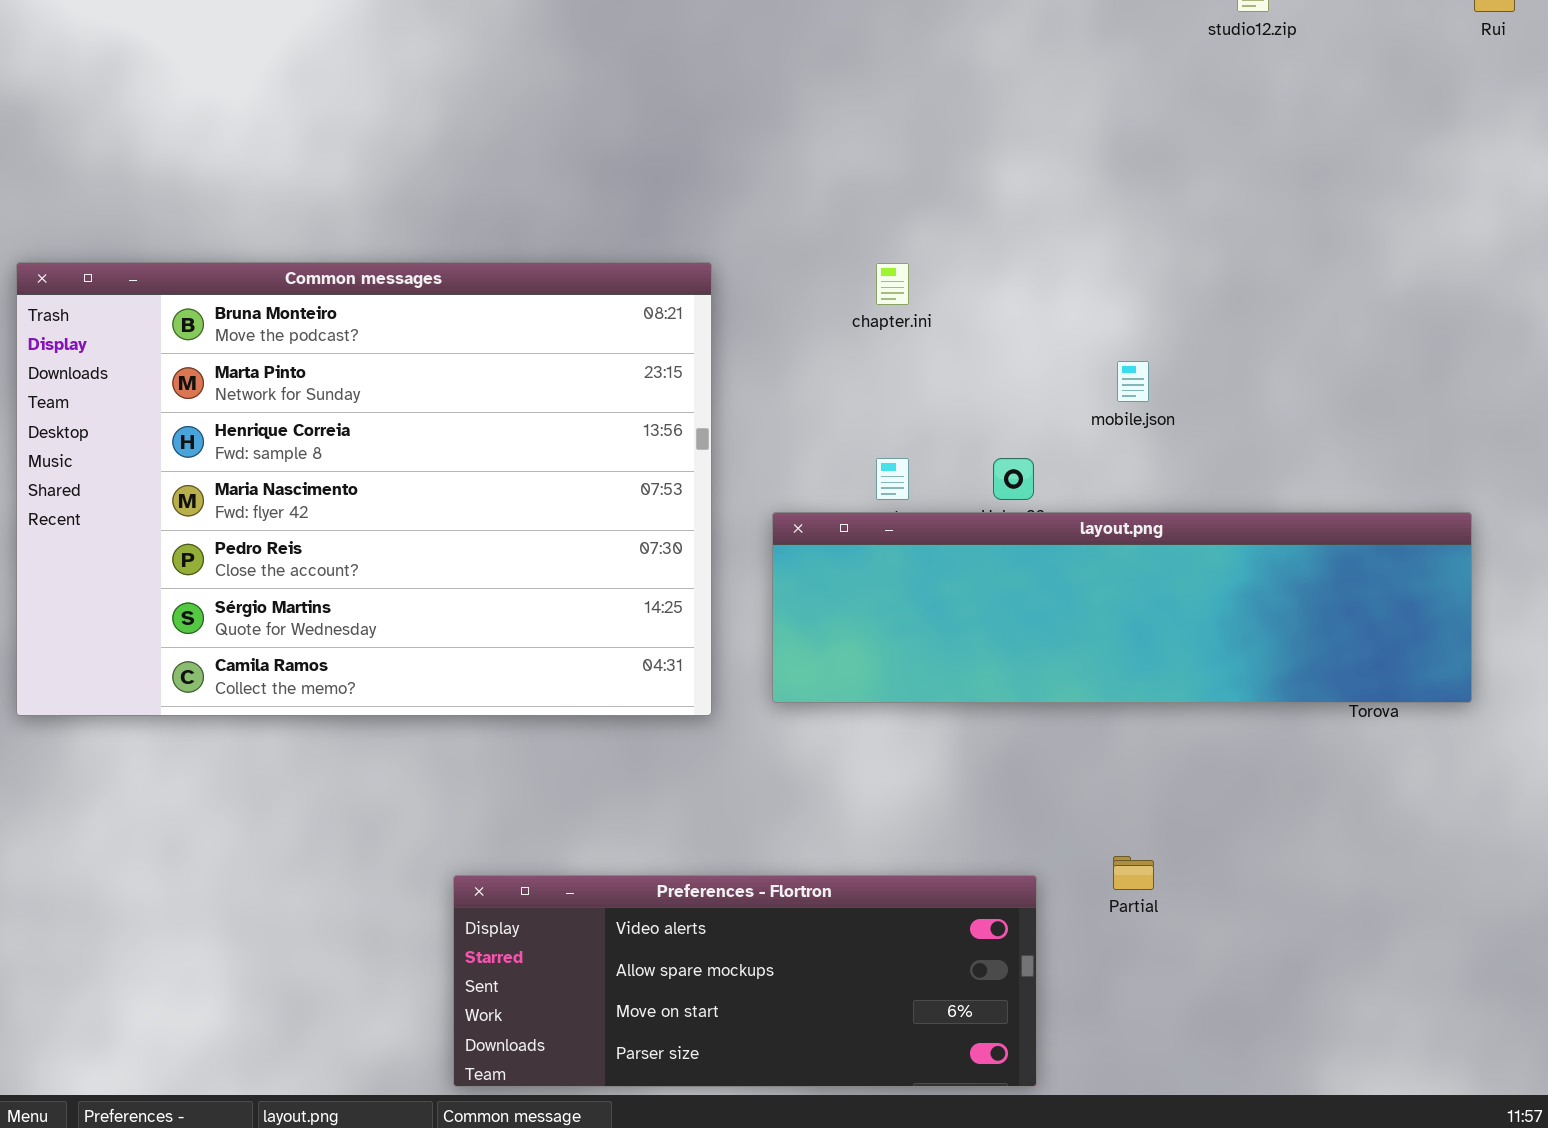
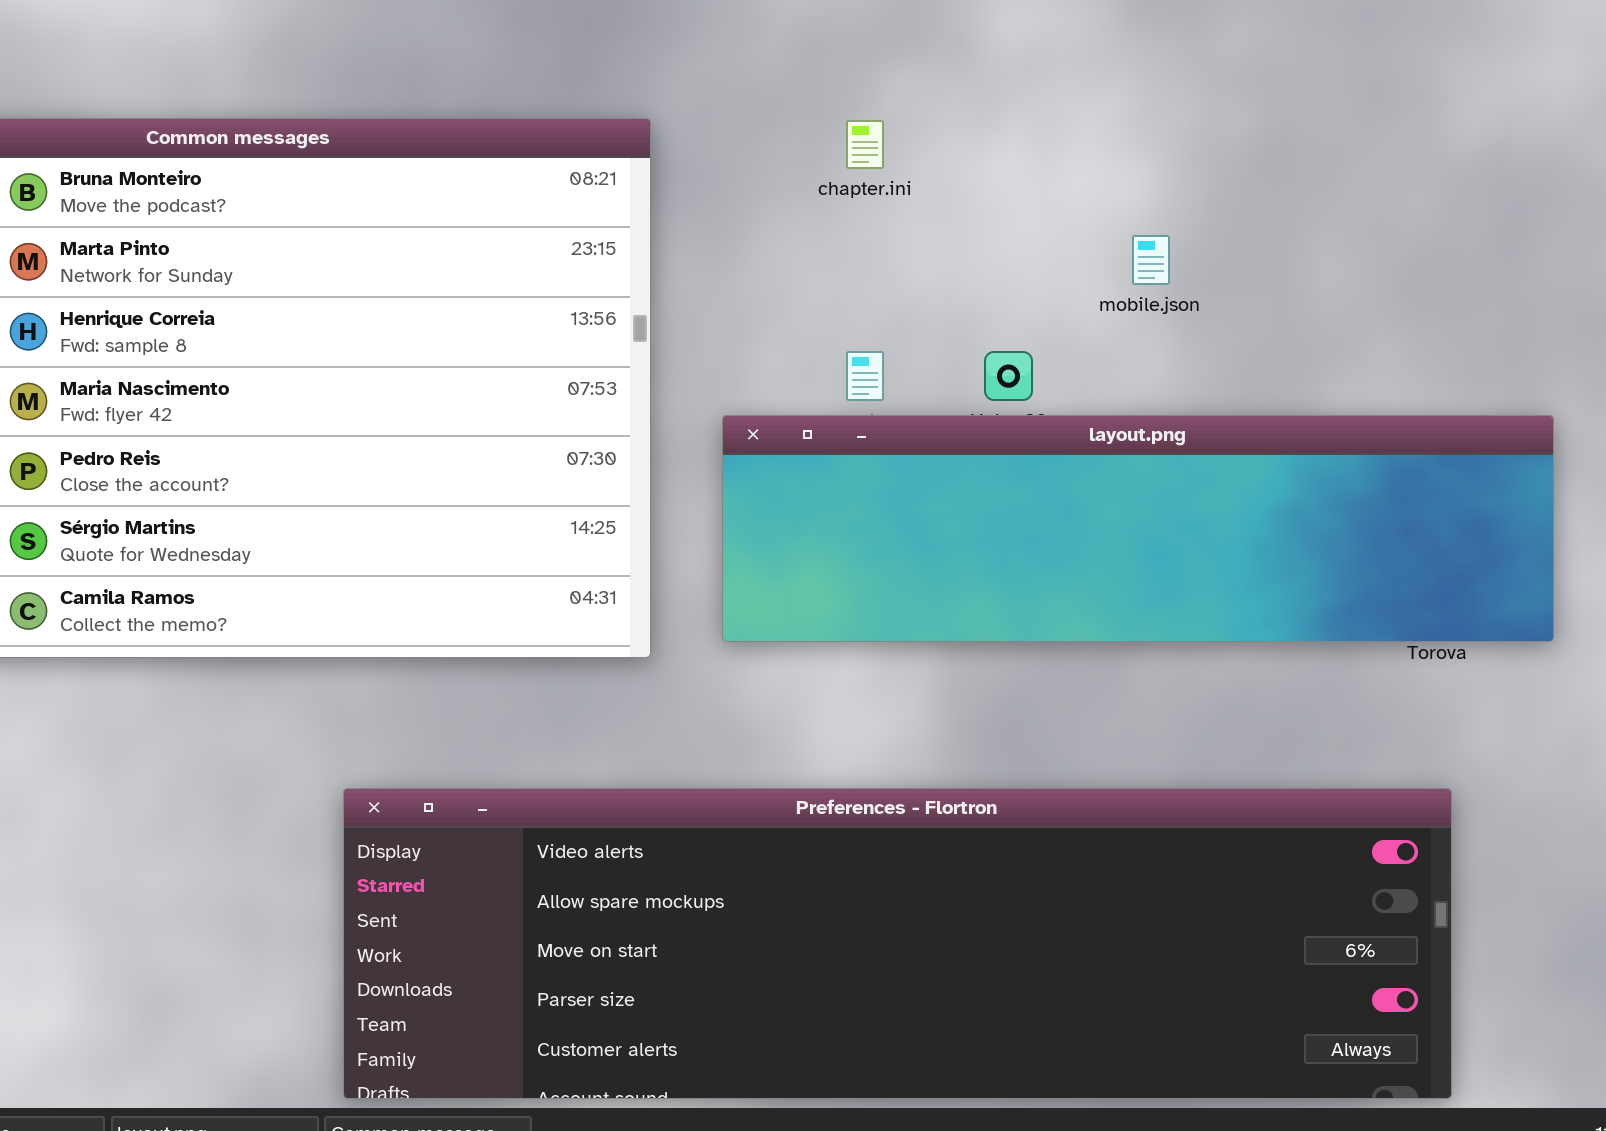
Preferences - Flortron: [453,875,1037,1087] -> [343,788,1452,1099], resized

